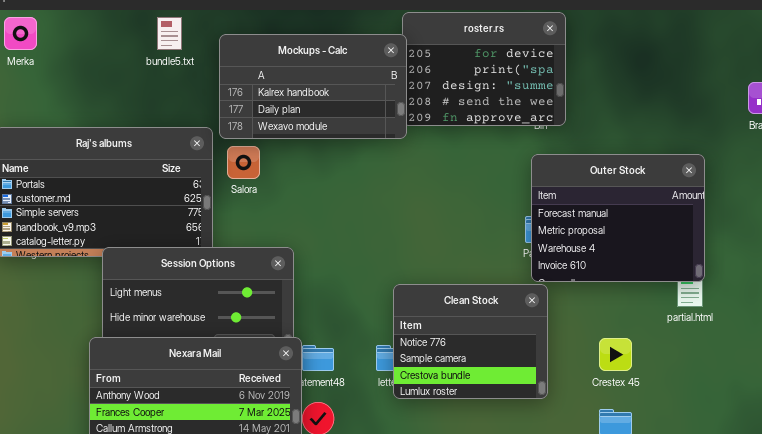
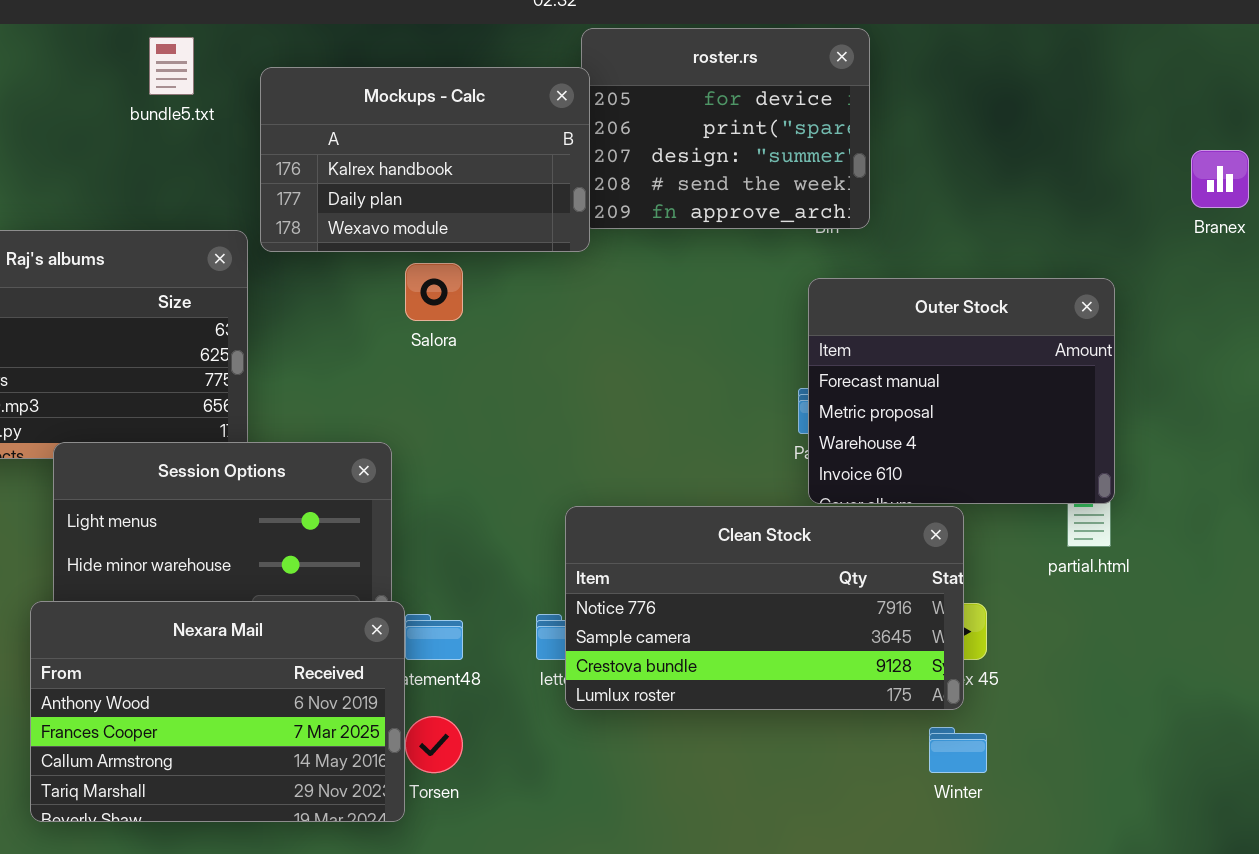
Salora: [227,146,260,179] -> [405,263,463,321], moved
Clean Stock: [393,284,548,399] -> [565,506,964,710], resized

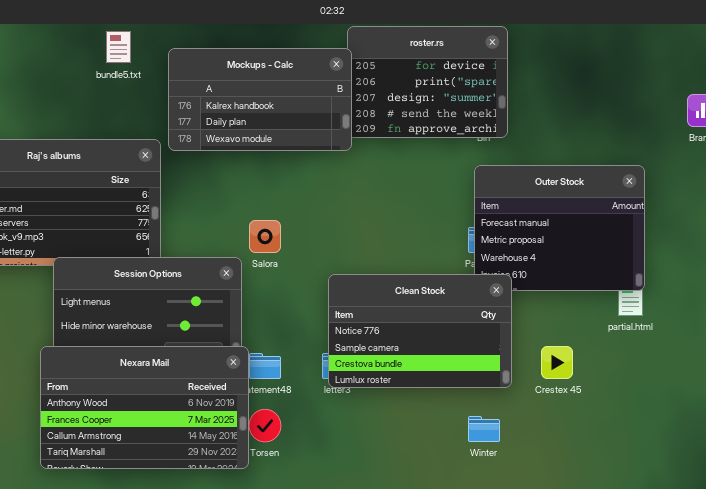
Salora: [405,263,463,321] -> [249,220,281,253], moved
Clean Stock: [565,506,964,710] -> [328,274,512,388], moved, resized
Winter: [929,727,987,773] -> [468,416,500,442], moved

